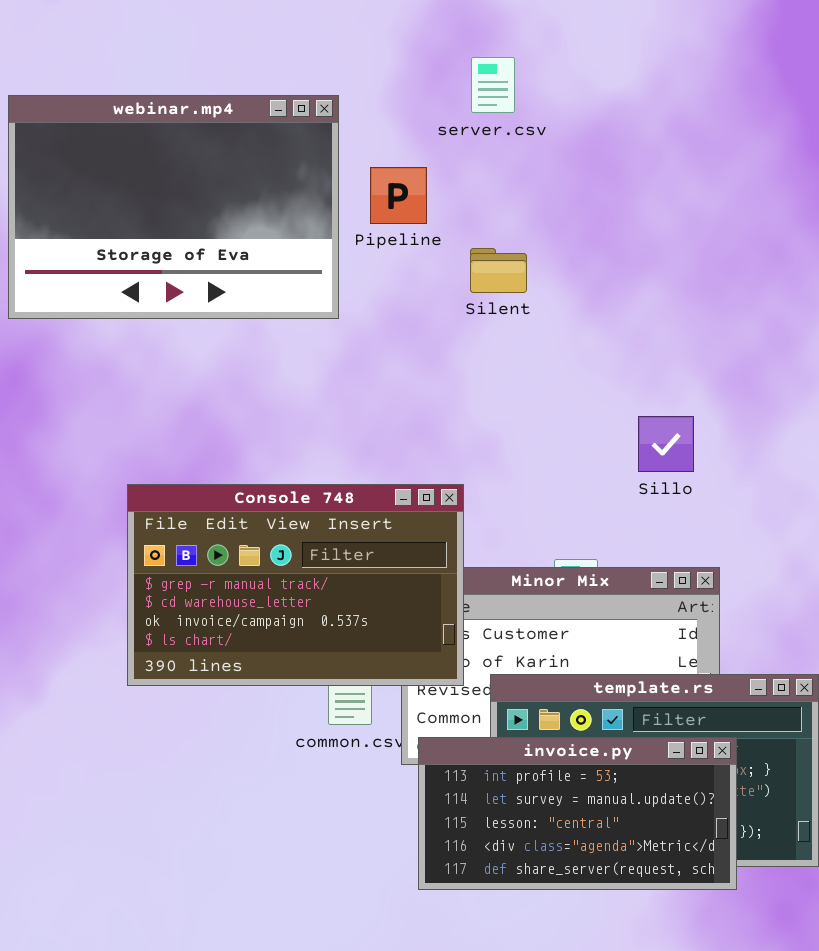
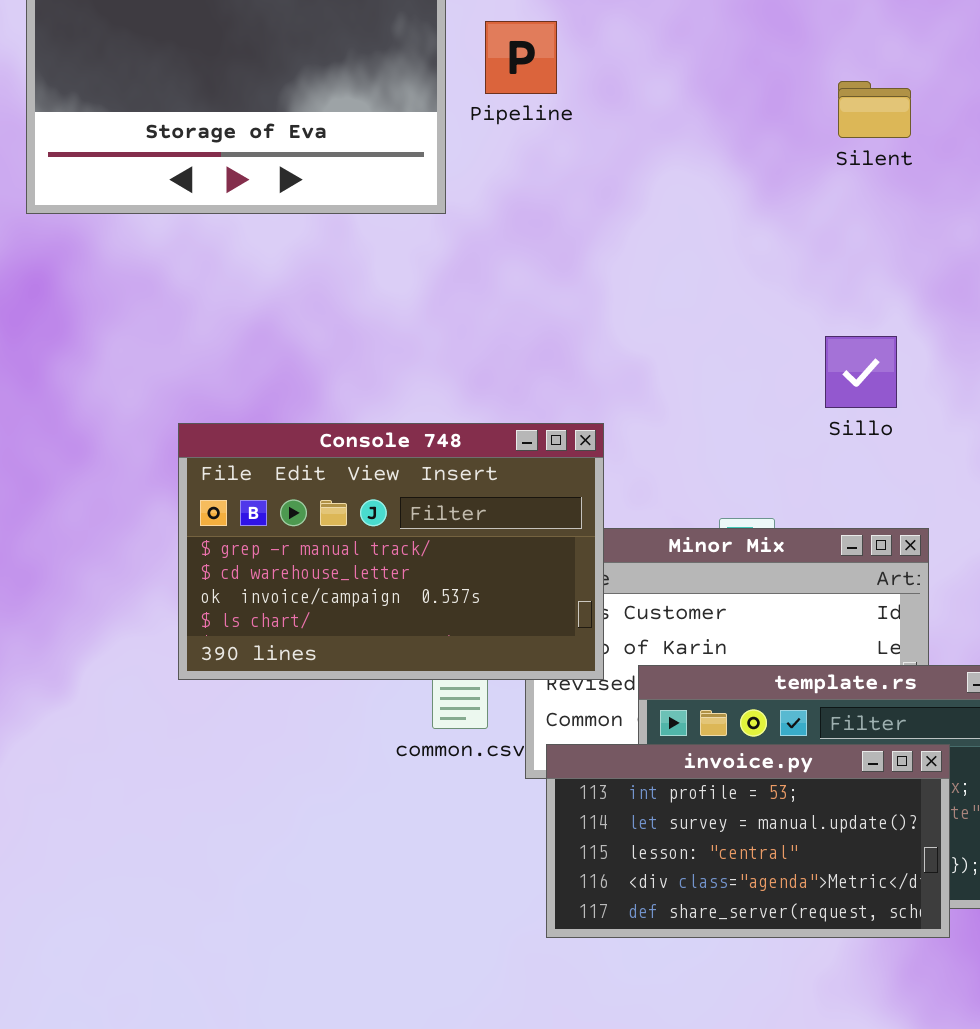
Silent: [470,248,527,293] -> [838,81,911,138], moved

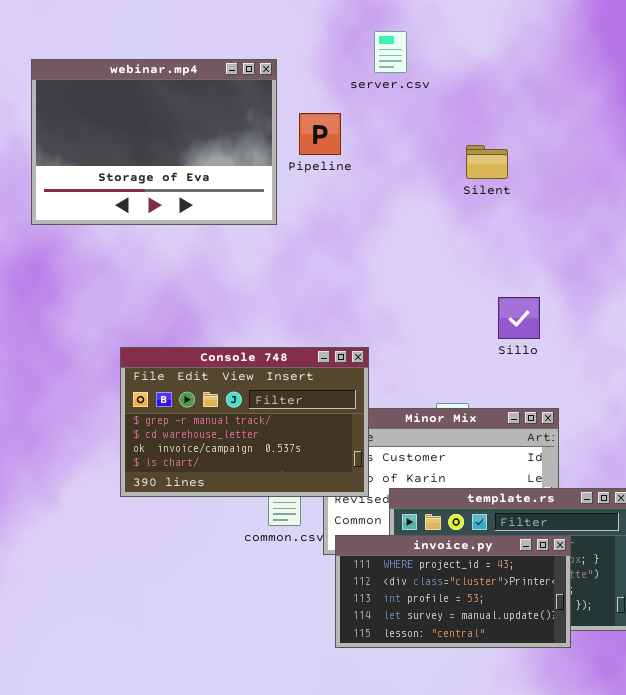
Silent: [838,81,911,138] -> [466,145,508,179], moved
invoice.py: [546,744,950,938] -> [335,535,571,648], scrolled up 2 rows

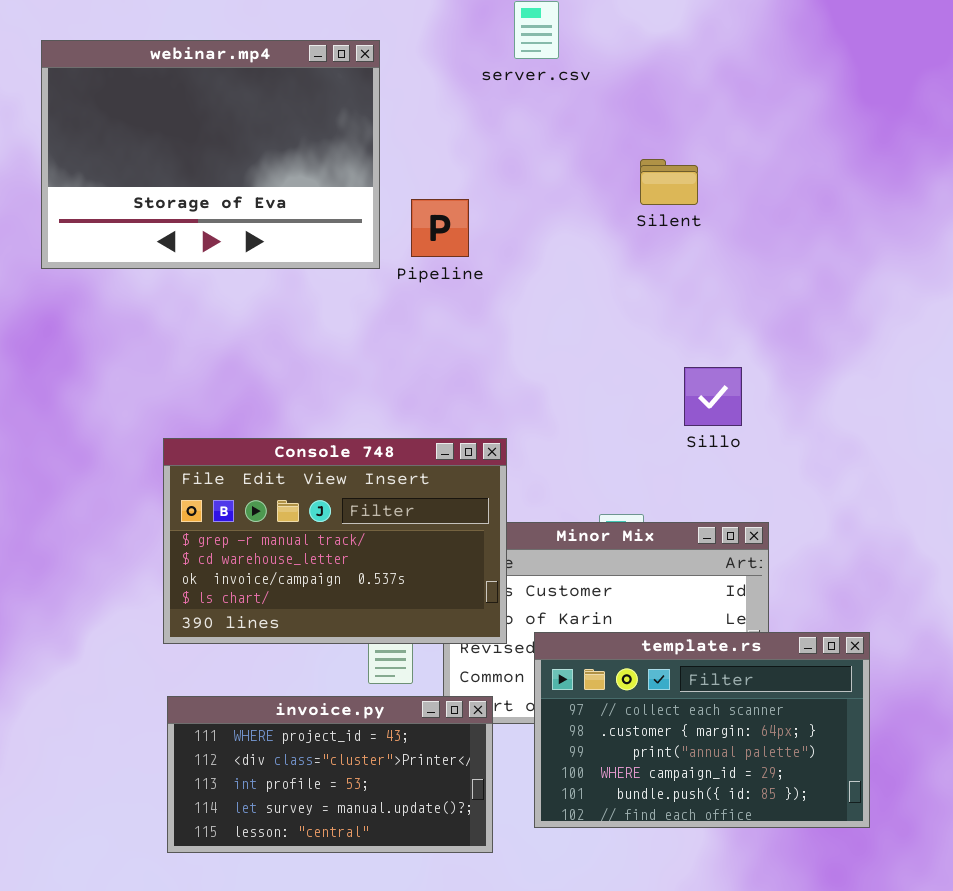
Pipeline: [299,113,341,155] -> [411,199,469,257], moved
invoice.py: [335,535,571,648] -> [167,696,493,853], moved

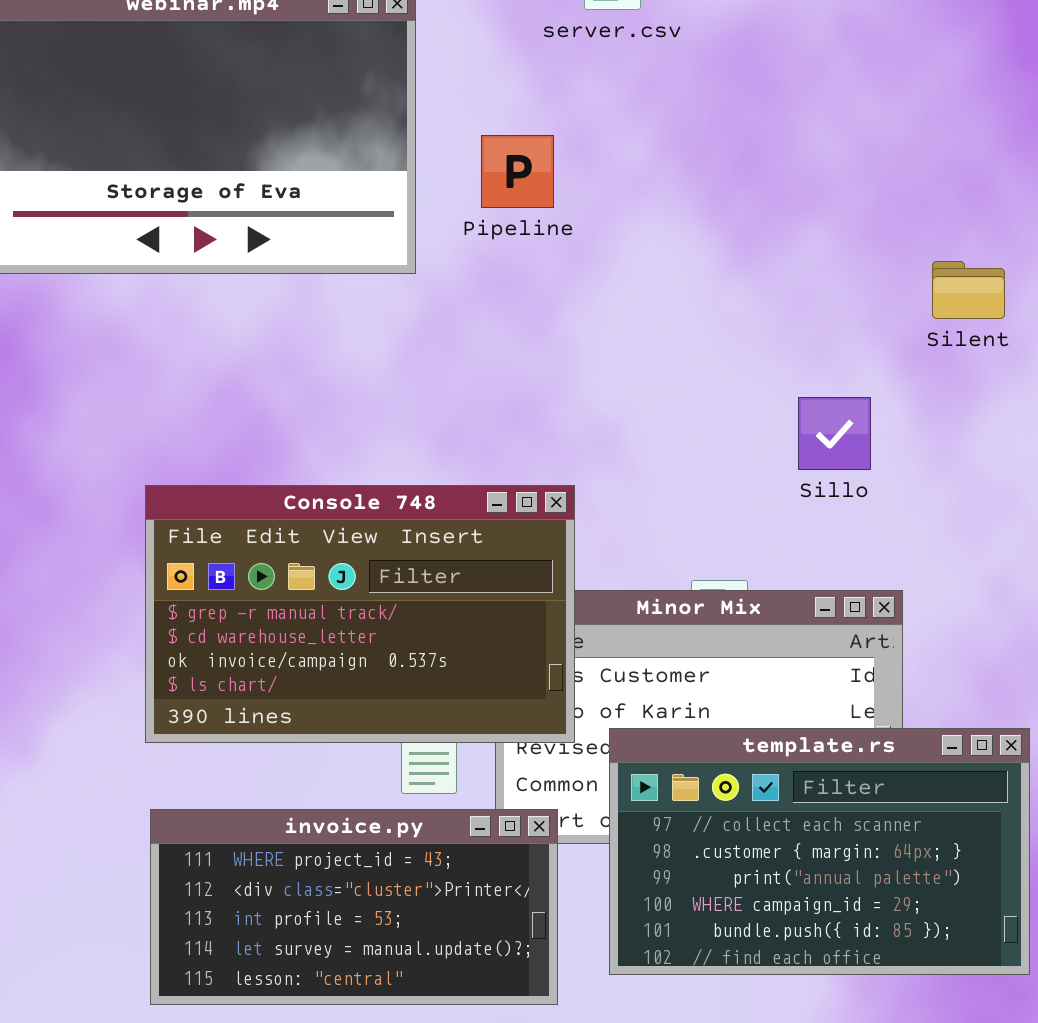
Silent: [640,159,698,205] -> [932,261,1005,319], moved
Pipeline: [411,199,469,257] -> [481,135,554,208], moved

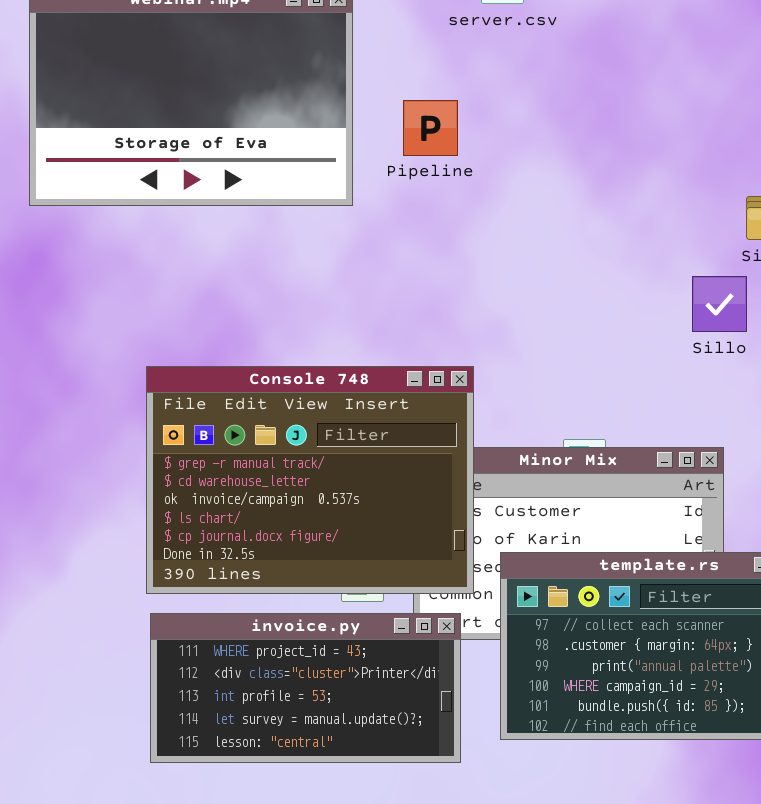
Sillo: [798,397,871,470] -> [692,276,747,332], moved
Console 748: [145,485,575,743] -> [146,366,474,594], resized

